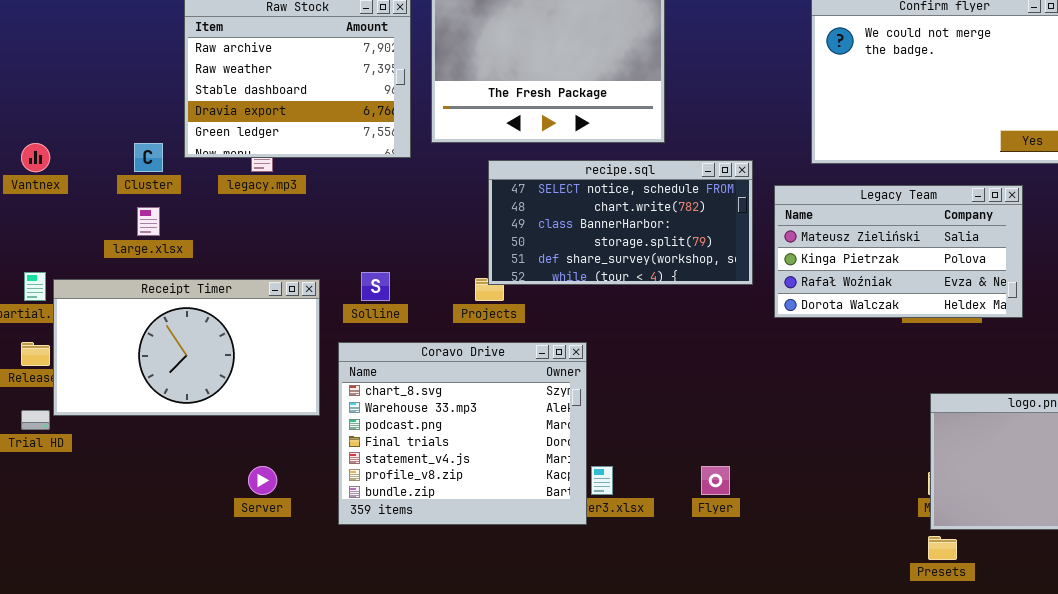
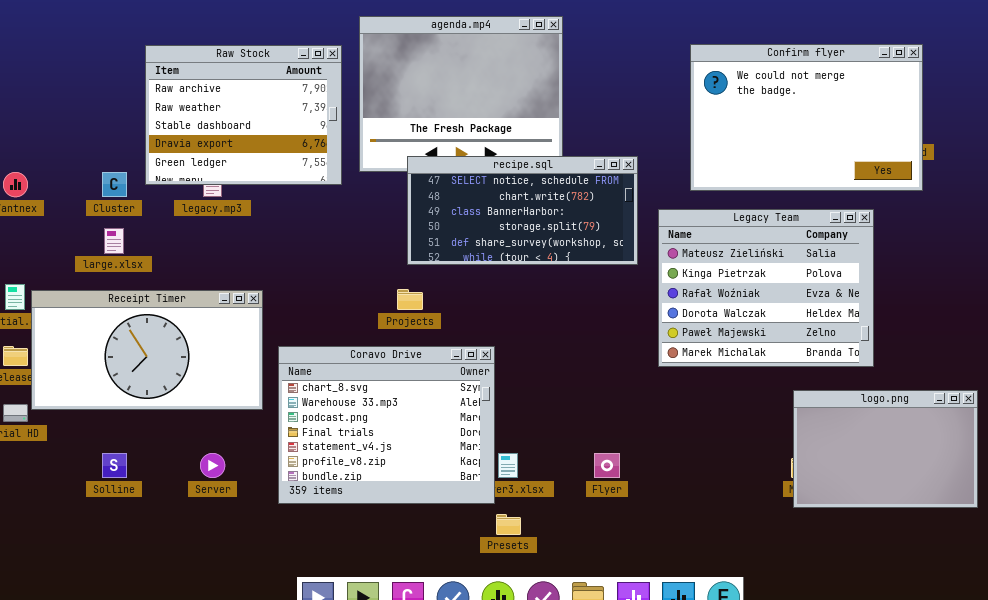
recipe.sql: [488,160,753,285] -> [407,156,638,265], moved
Legacy Team: [774,185,1023,318] -> [658,209,874,367], resized
Solline: [361,272,390,301] -> [102,453,127,478], moved
Presets: [928,536,957,560] -> [496,514,521,535], moved

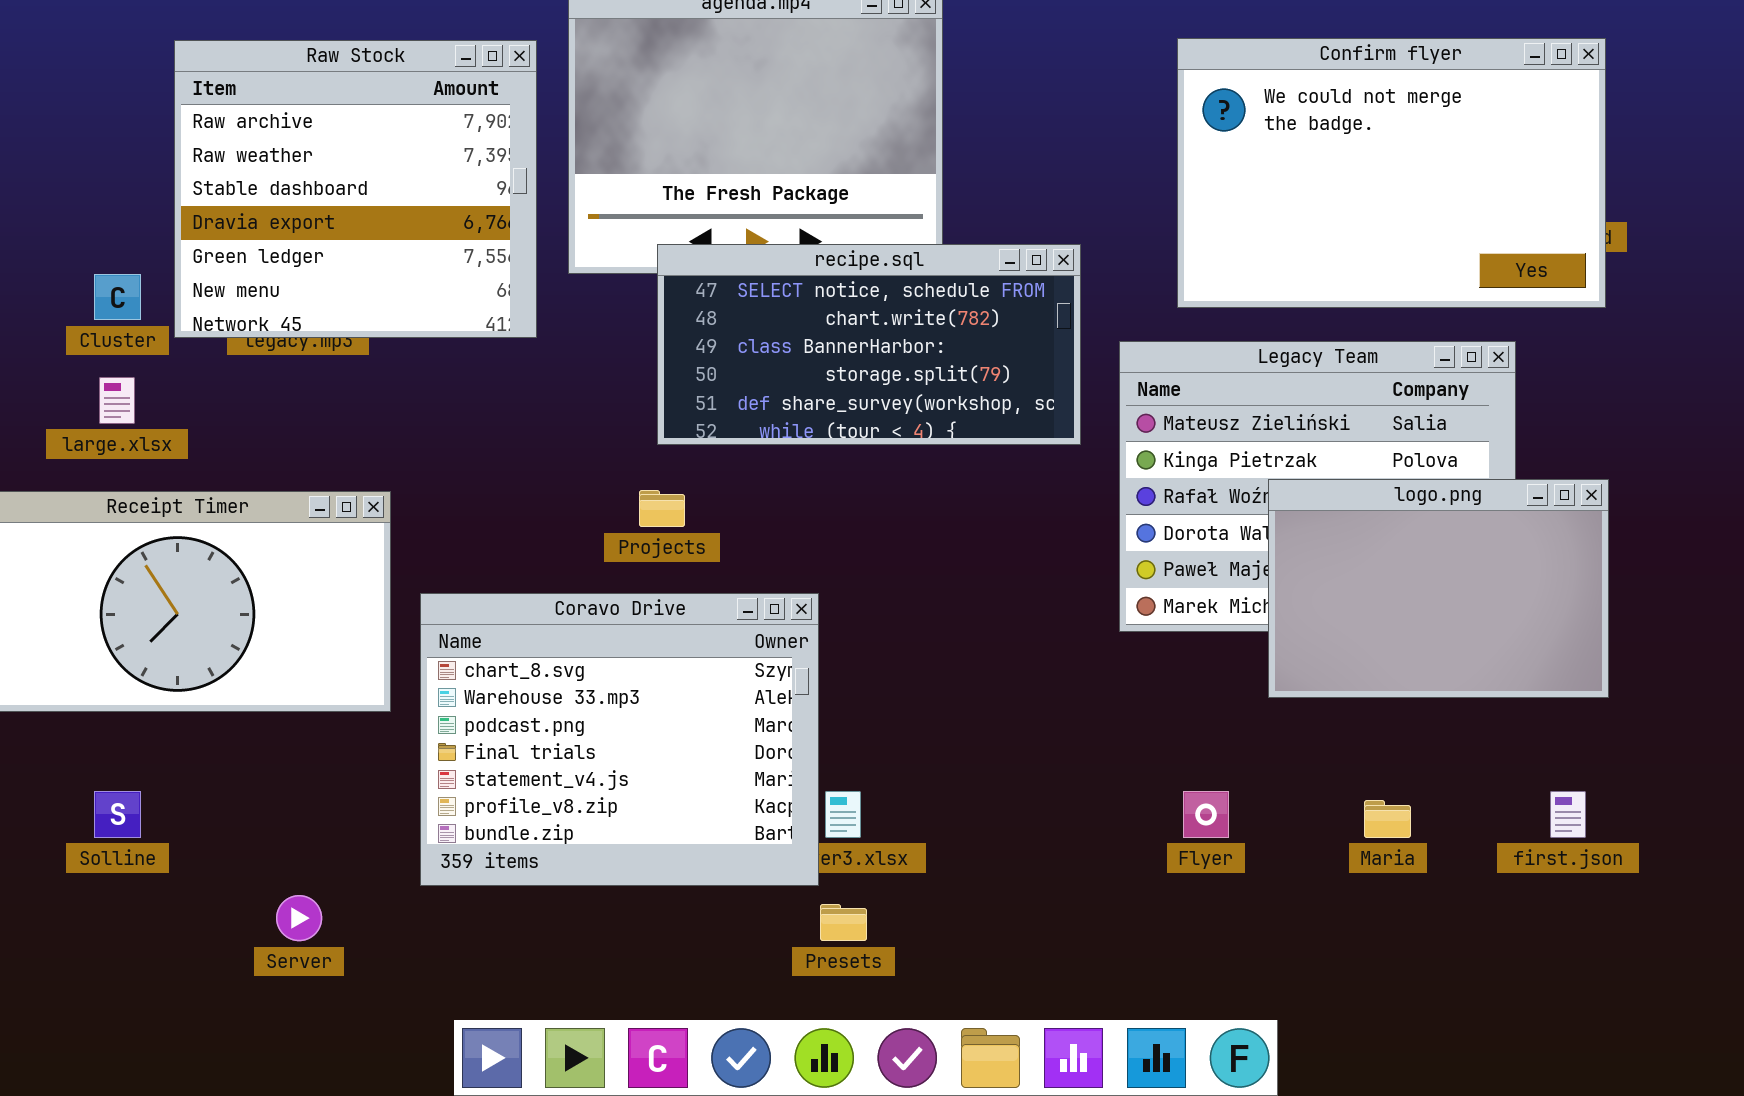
Raw Stock: [145,45,342,185] -> [174,40,537,338], resized
logo.png: [793,390,978,508] -> [1268,479,1609,698], moved
Server: [200,453,225,478] -> [276,895,322,941], moved
Flyer: [594,453,620,478] -> [1183,791,1229,838], moved

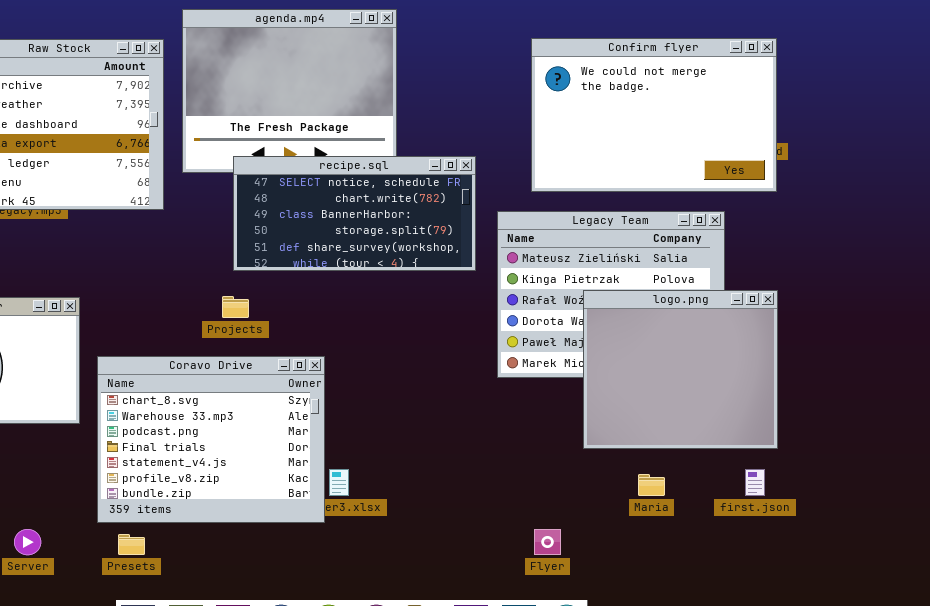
logo.png: [1268,479,1609,698] -> [583,290,778,449], resized
Flyer: [1183,791,1229,838] -> [534,529,561,555], moved
Presets: [820,904,867,941] -> [118,534,145,555], moved

